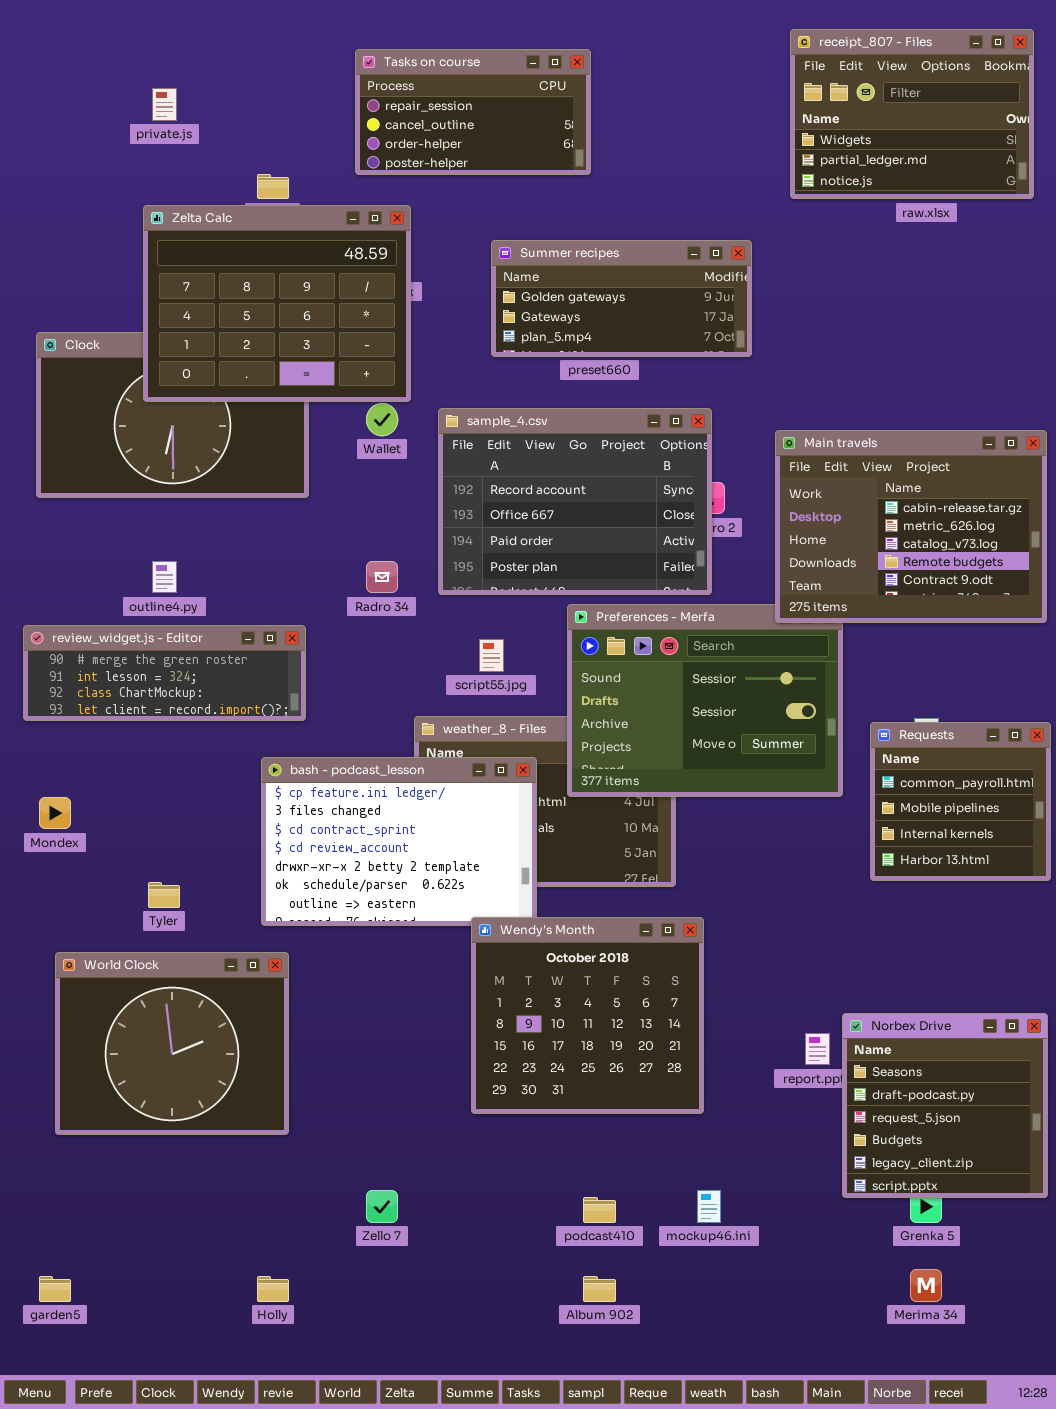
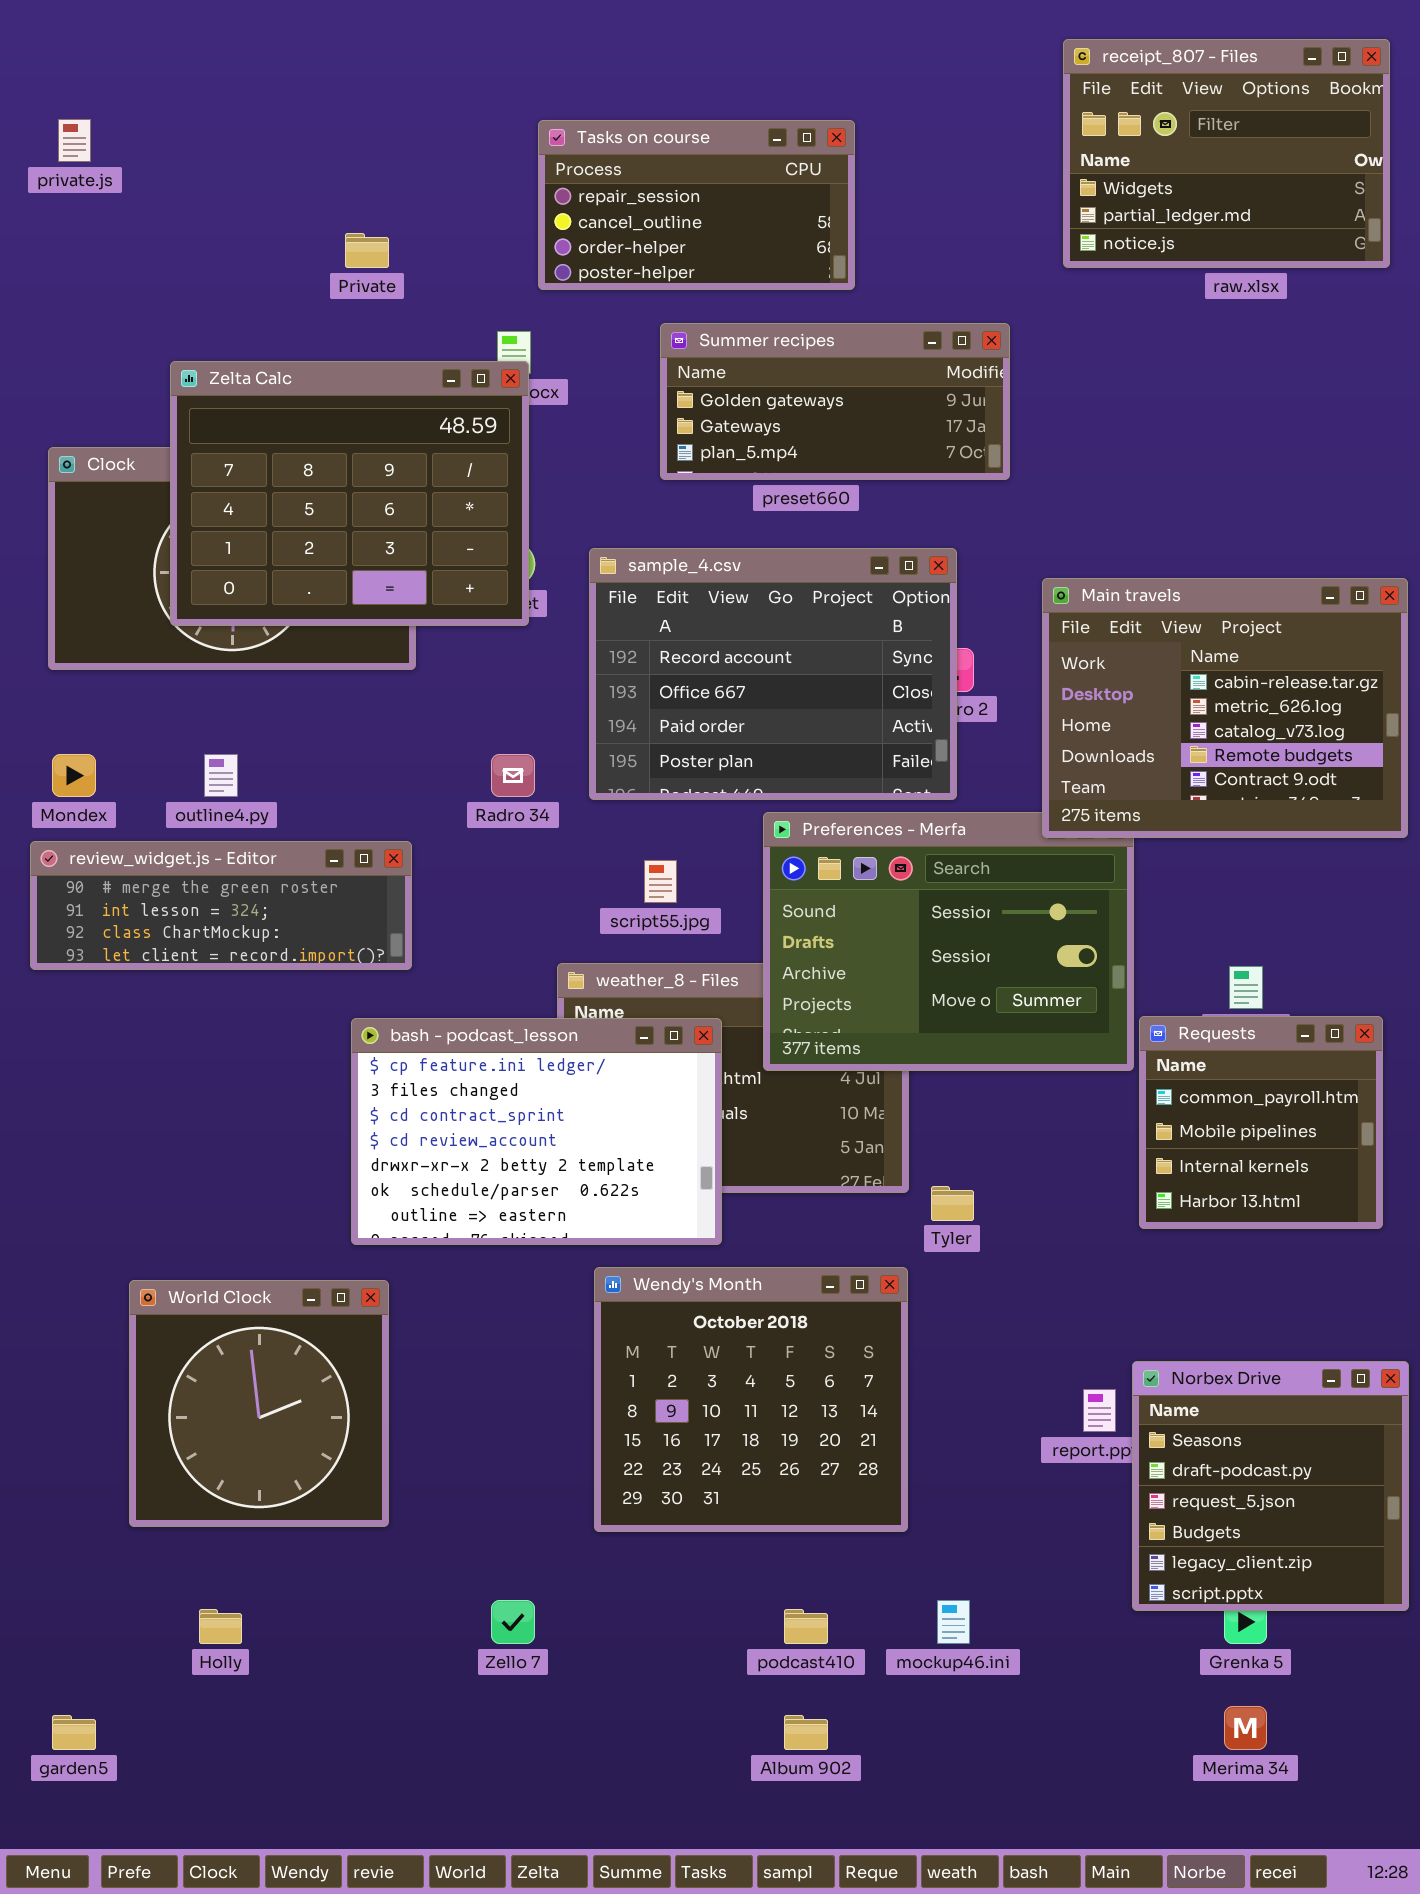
Tasks on course: [355,49,591,175] -> [538,120,855,290], moved
private.js: [152,88,177,121] -> [58,119,91,162], moved
Zelta Calc: [143,205,411,402] -> [170,361,529,626], moved
Requests: [870,722,1051,881] -> [1139,1016,1383,1229], moved
Mondex: [39,797,71,829] -> [52,754,96,797], moved
Tyler: [148,882,180,908] -> [931,1186,974,1221], moved
Wendy's Month: [471,917,704,1114] -> [594,1267,908,1532], moved
World Clock: [55,952,289,1135] -> [129,1280,389,1527], resized
Holly: [257,1276,289,1302] -> [199,1609,242,1644], moved

